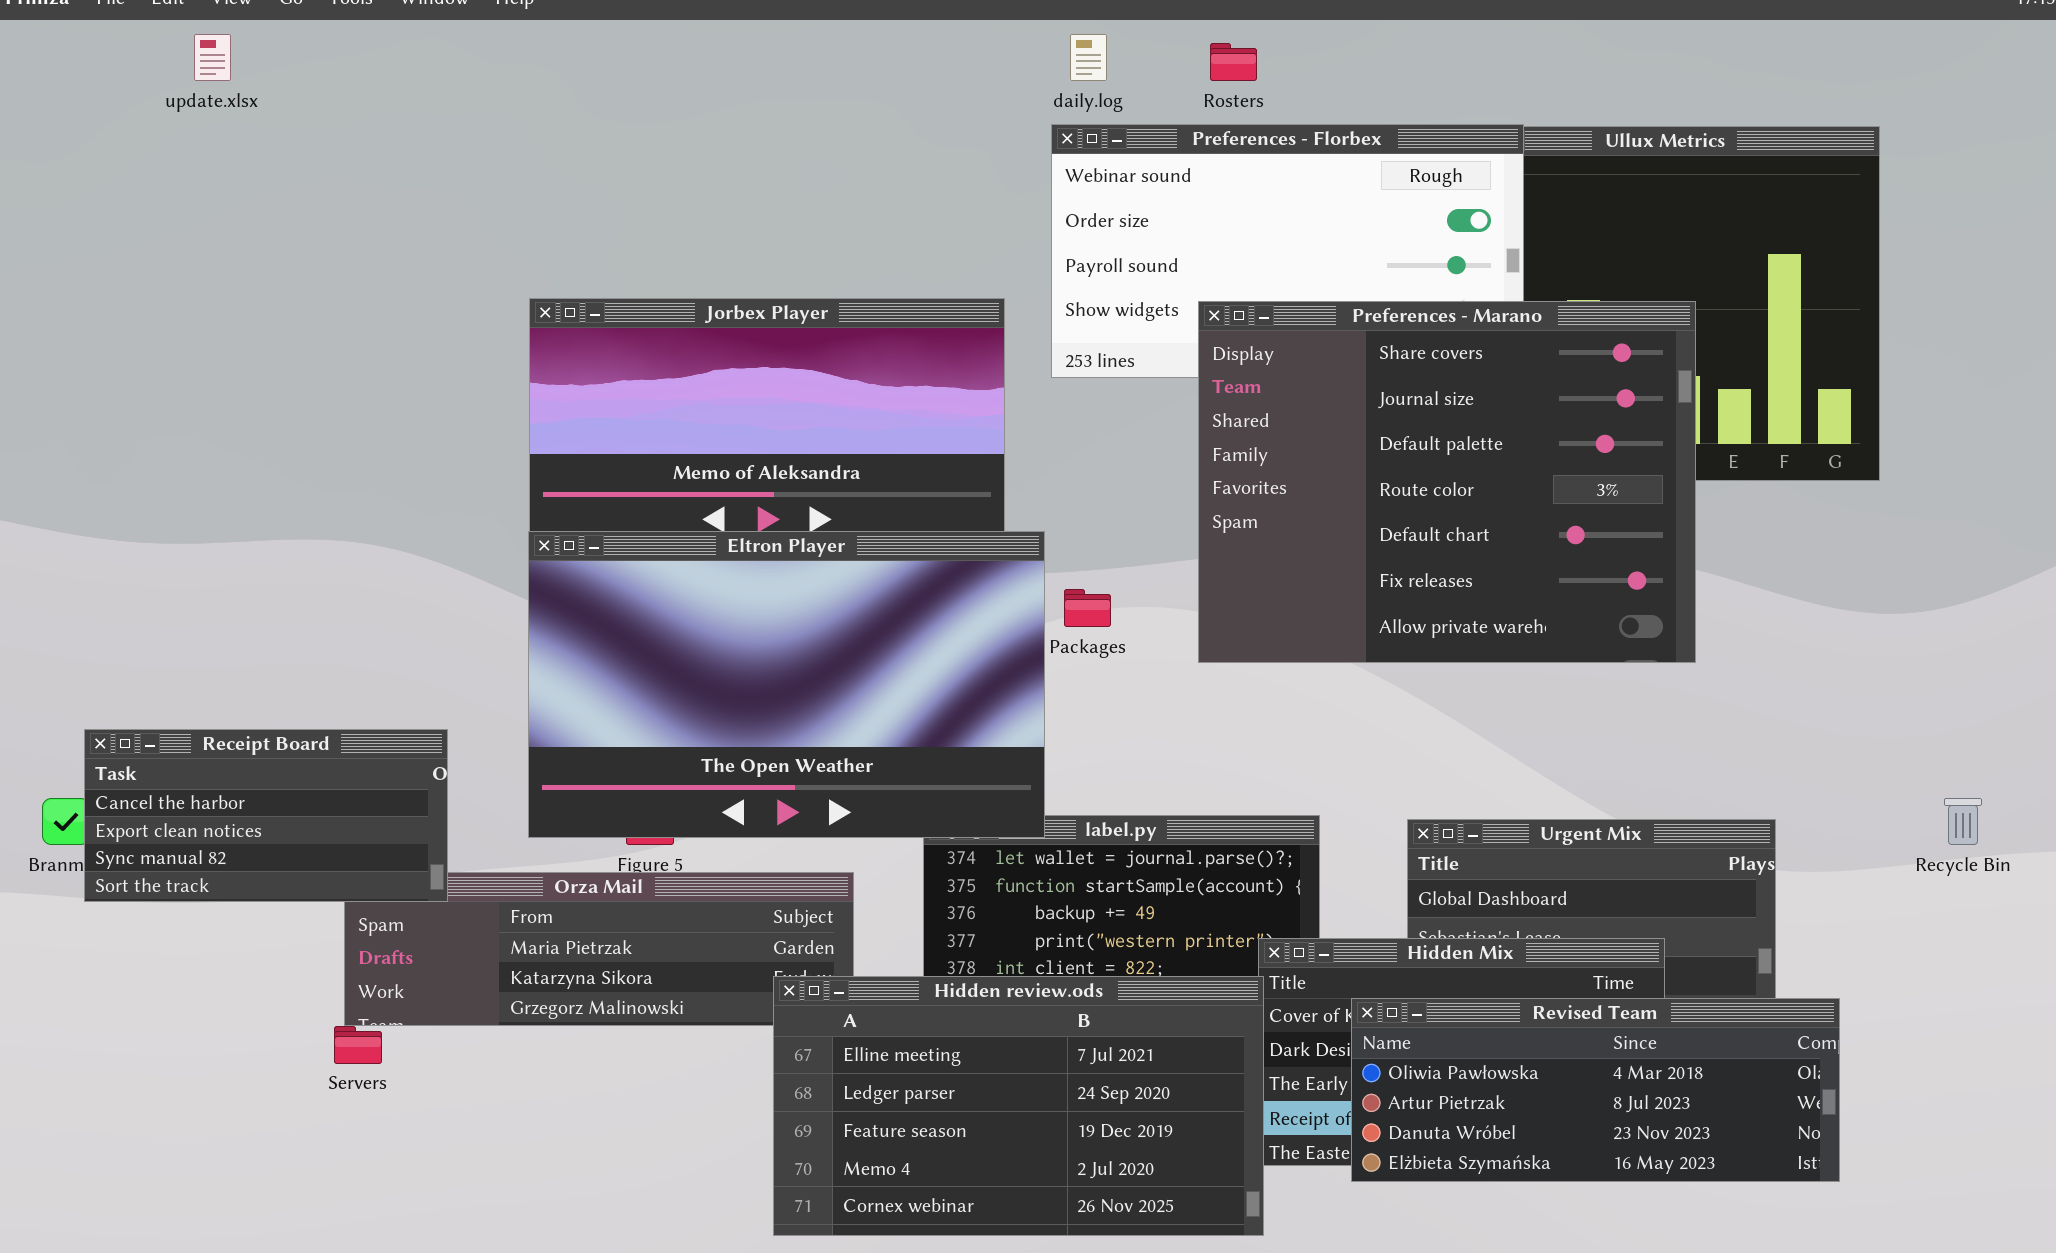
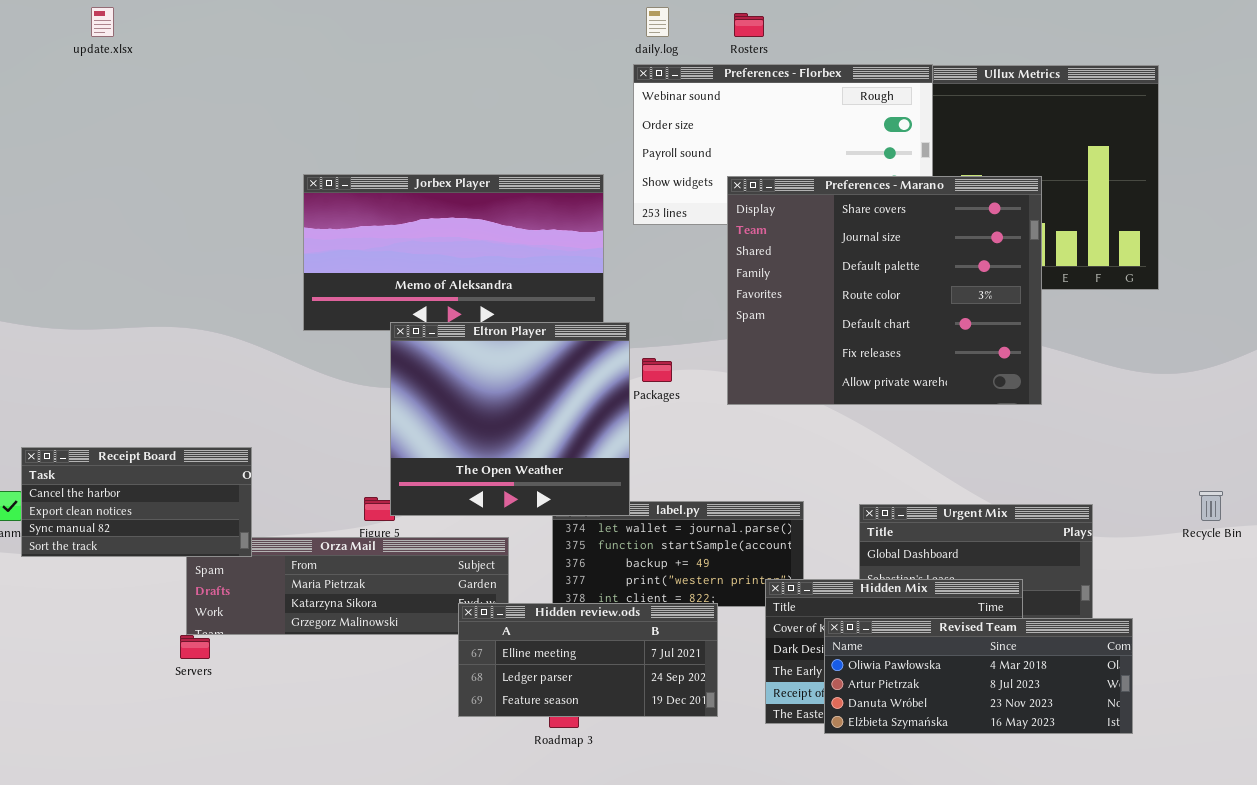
Eltron Player: [528,531,1045,838] -> [390,322,630,516], resized
Hidden review.ods: [773,976,1264,1236] -> [458,603,718,717], resized

